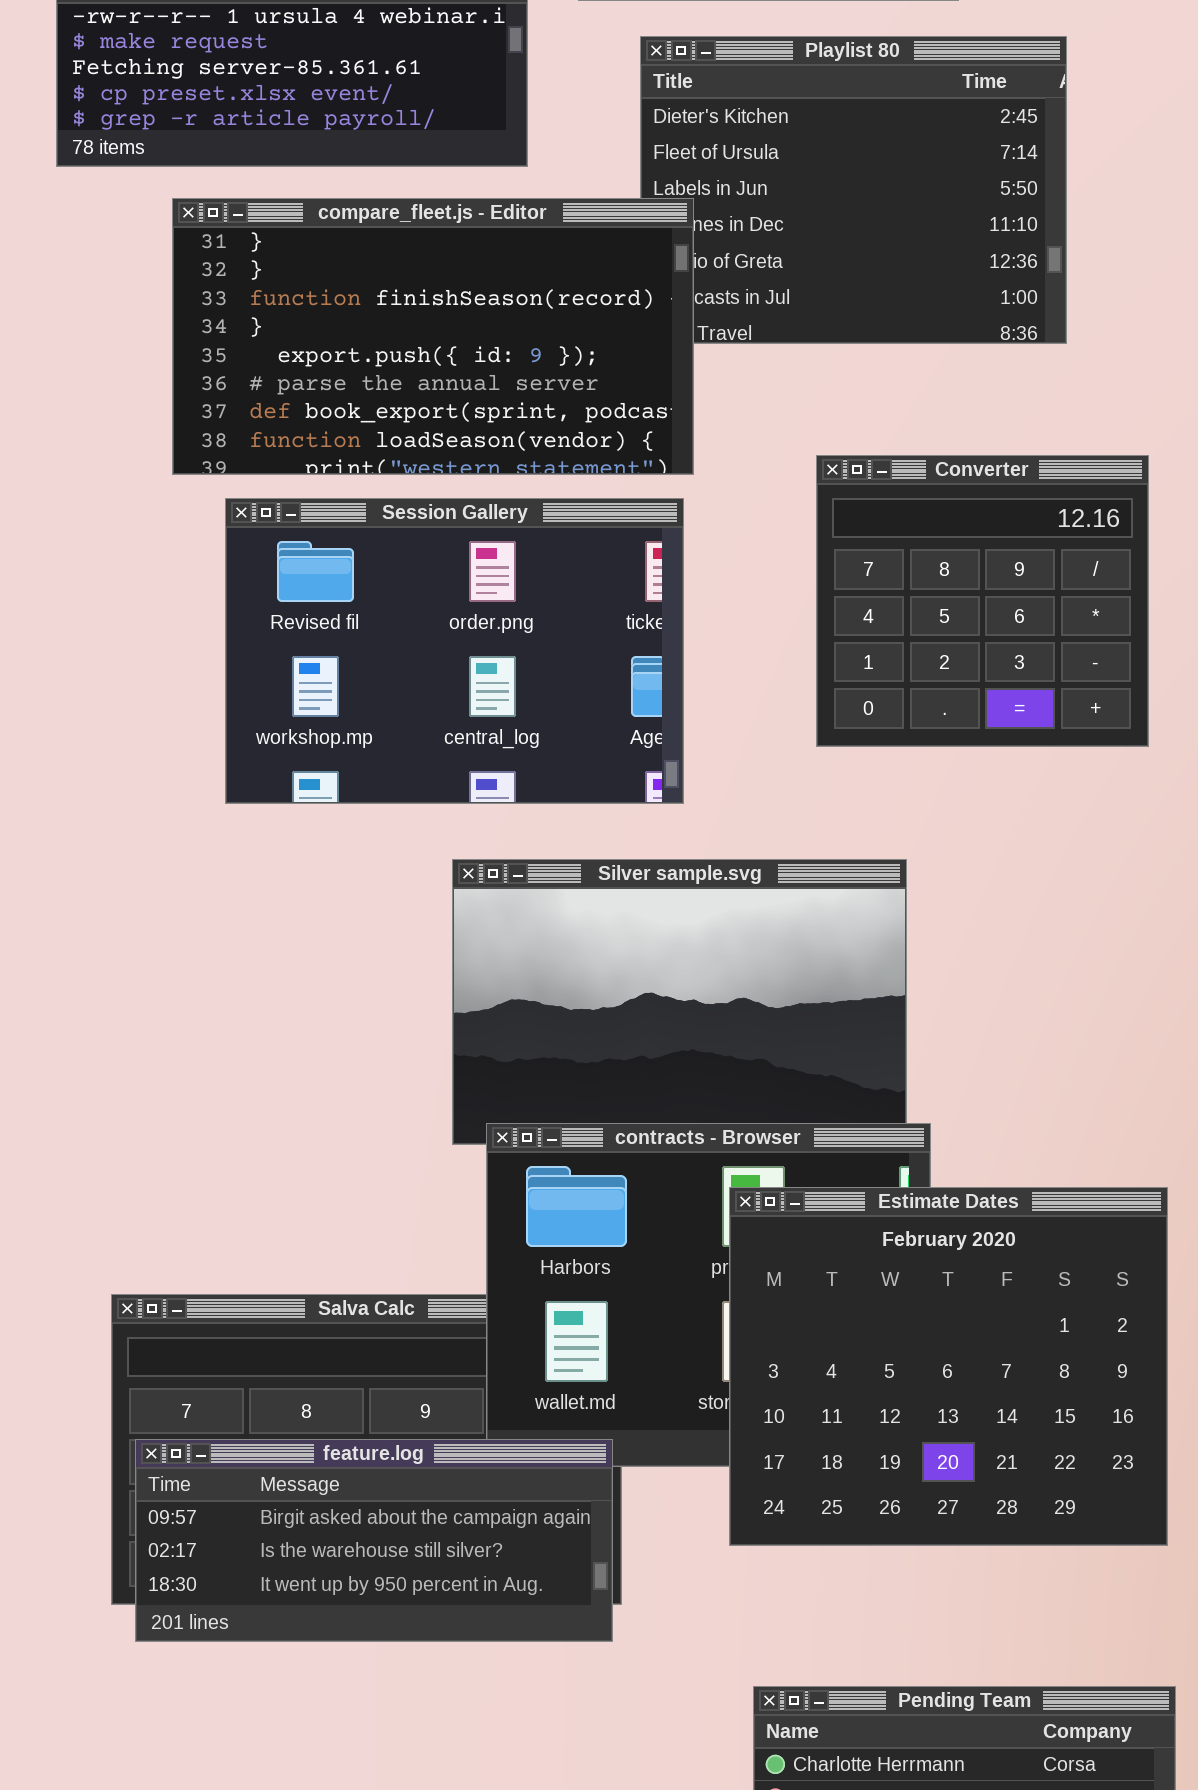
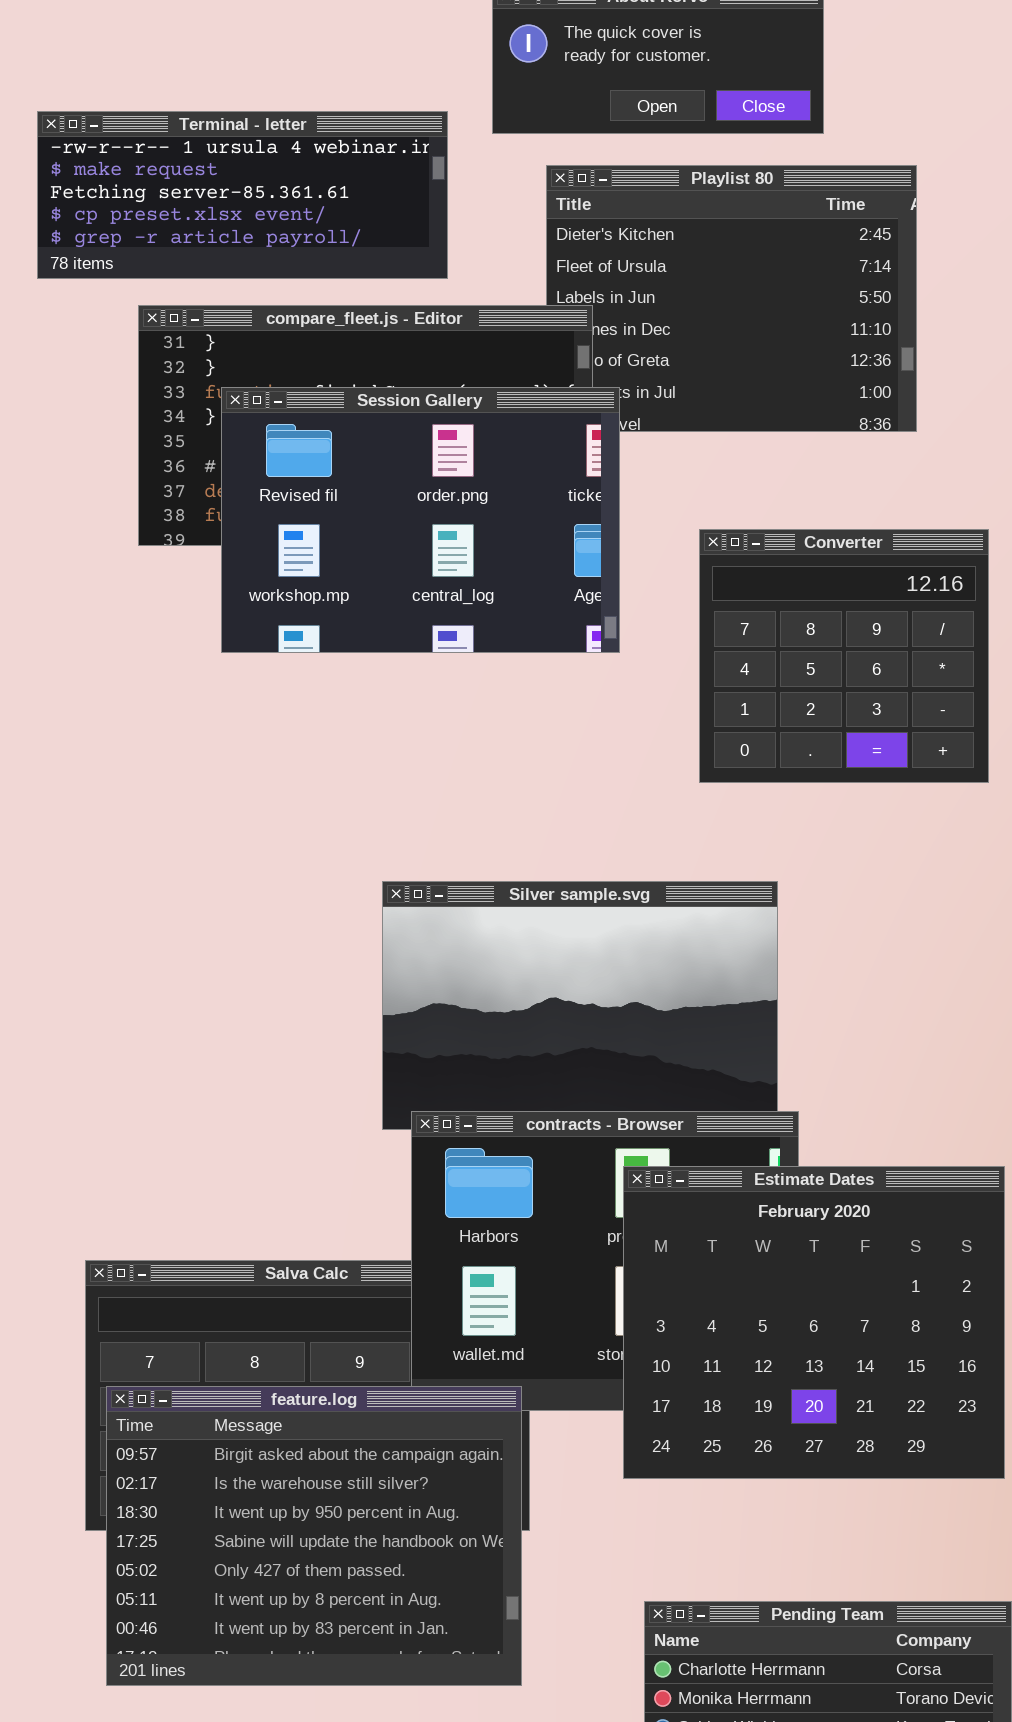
Session Gallery: [225,498,684,804] -> [221,387,620,653], moved
feature.log: [135,1439,613,1642] -> [106,1386,522,1686], resized

